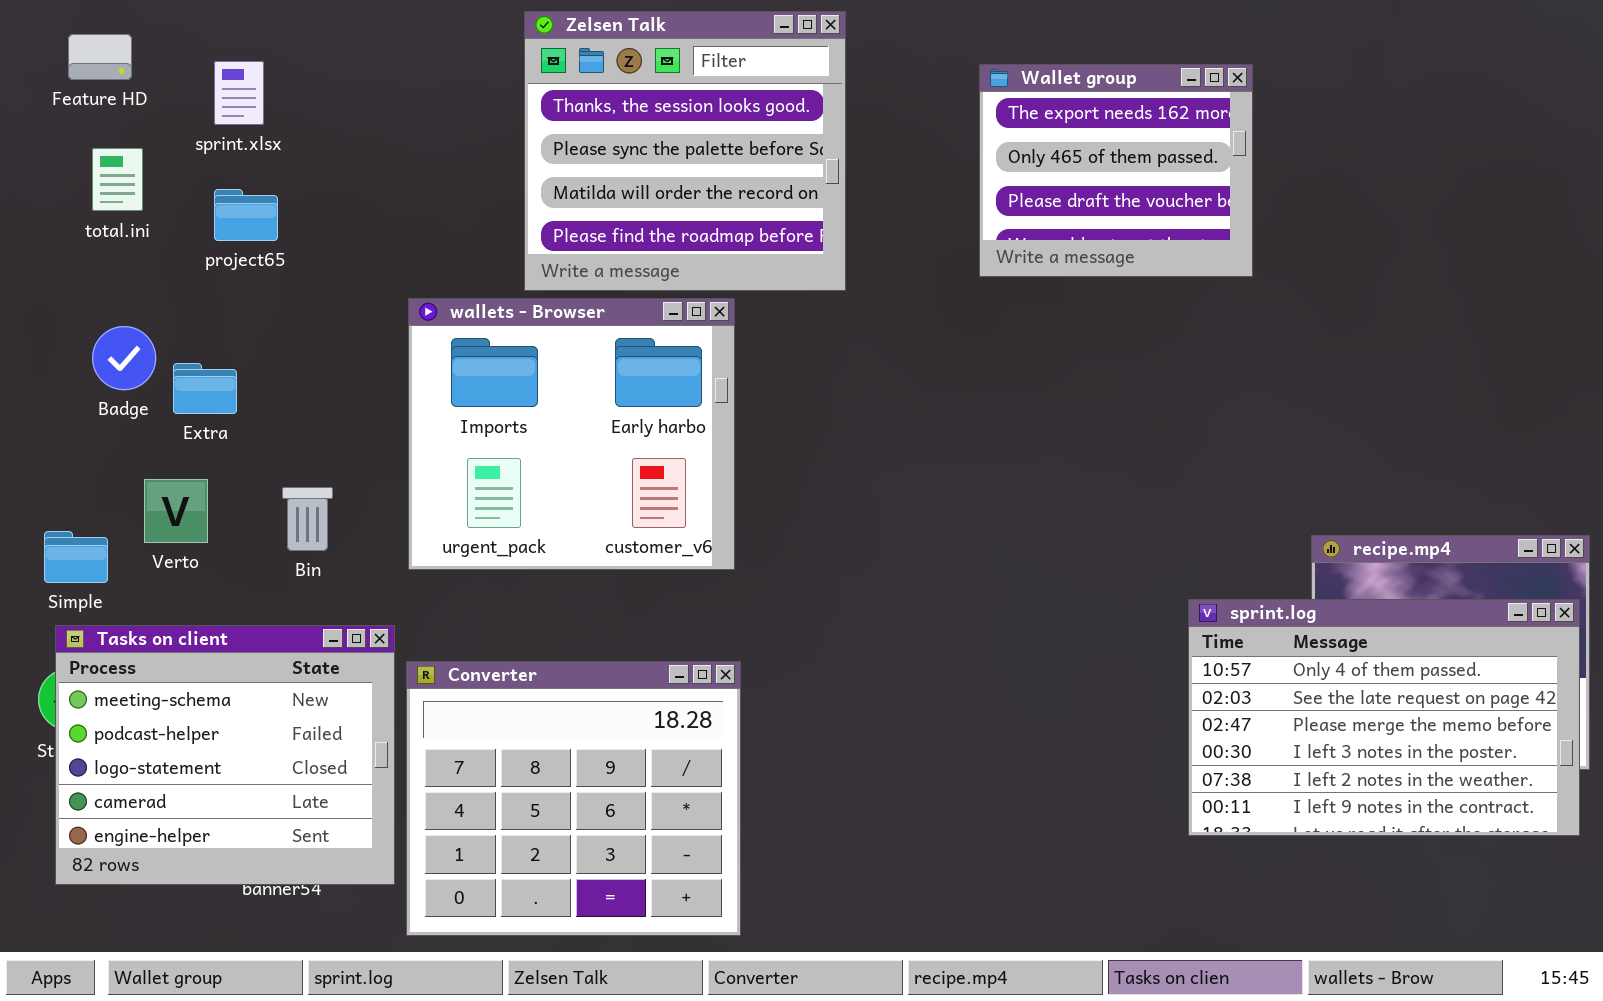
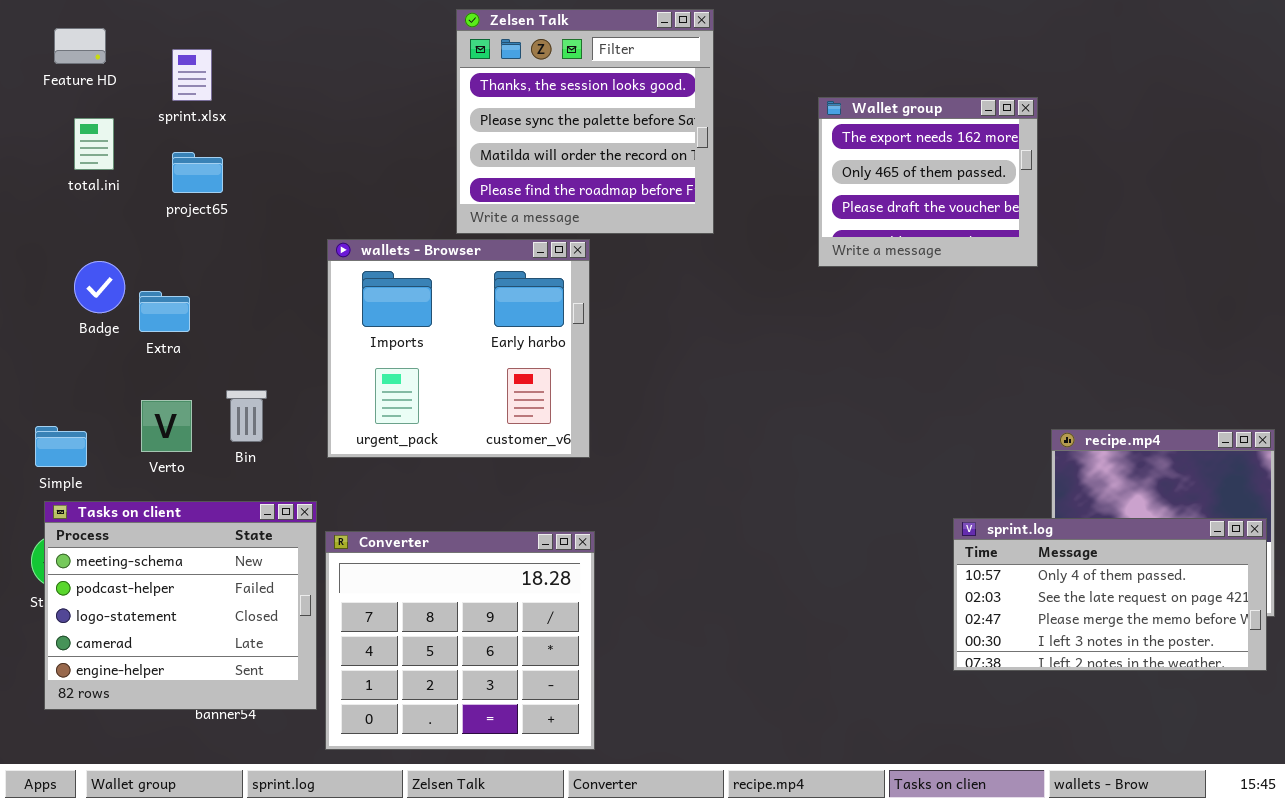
Zelsen Talk: [524,11,846,291] -> [456,9,714,234], moved
Wallet group: [979,64,1253,277] -> [818,97,1038,267], moved
Verto: [144,479,208,543] -> [141,400,192,452], moved
sprint.log: [1188,599,1580,836] -> [953,518,1267,671], resized

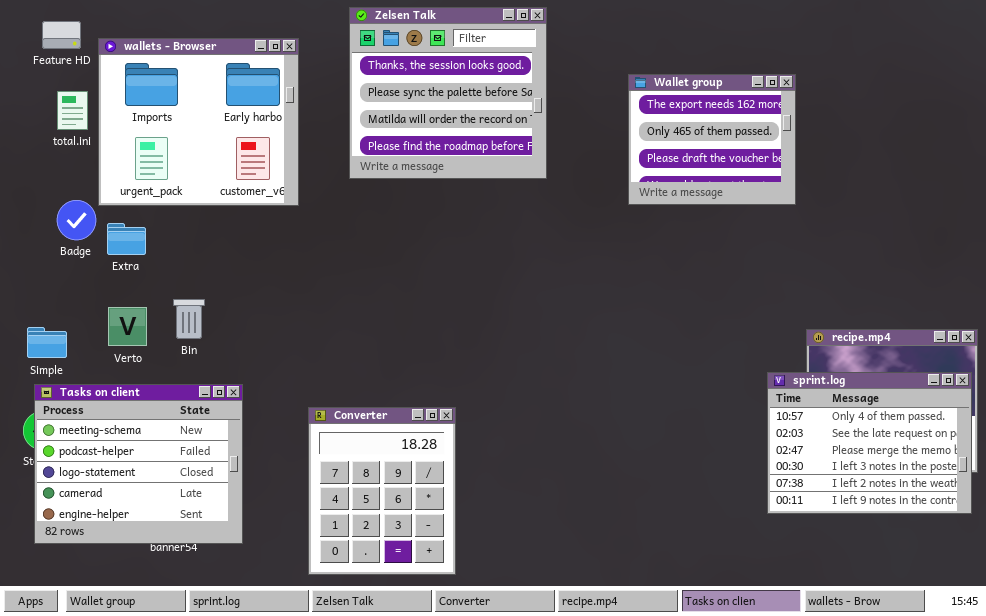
wallets - Browser: [327,239,590,458] -> [98,38,299,206], moved
sprint.log: [953,518,1267,671] -> [767,372,972,514], resized
Converter: [325,531,595,750] -> [308,407,456,575], resized

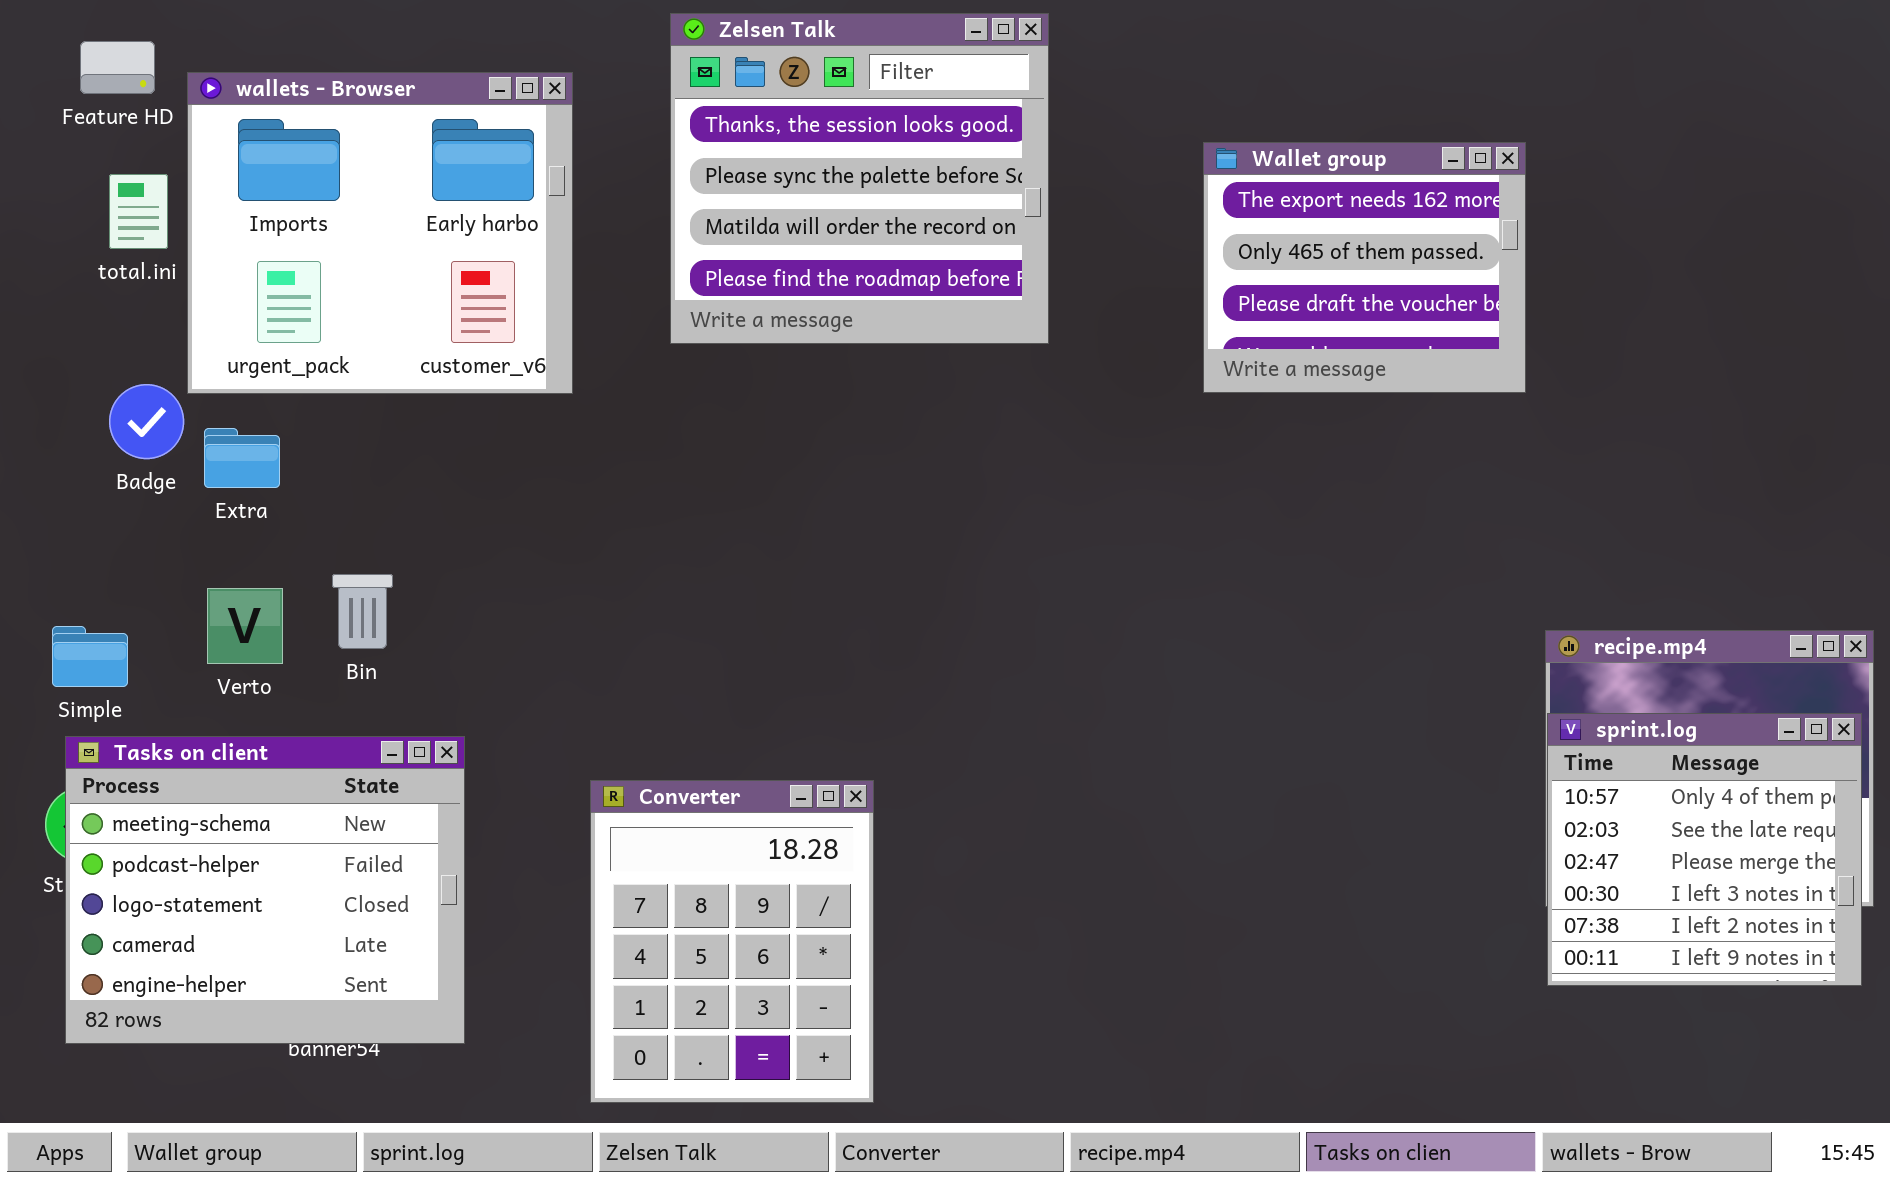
sprint.log: [767,372,972,514] -> [1547,713,1862,986], resized

